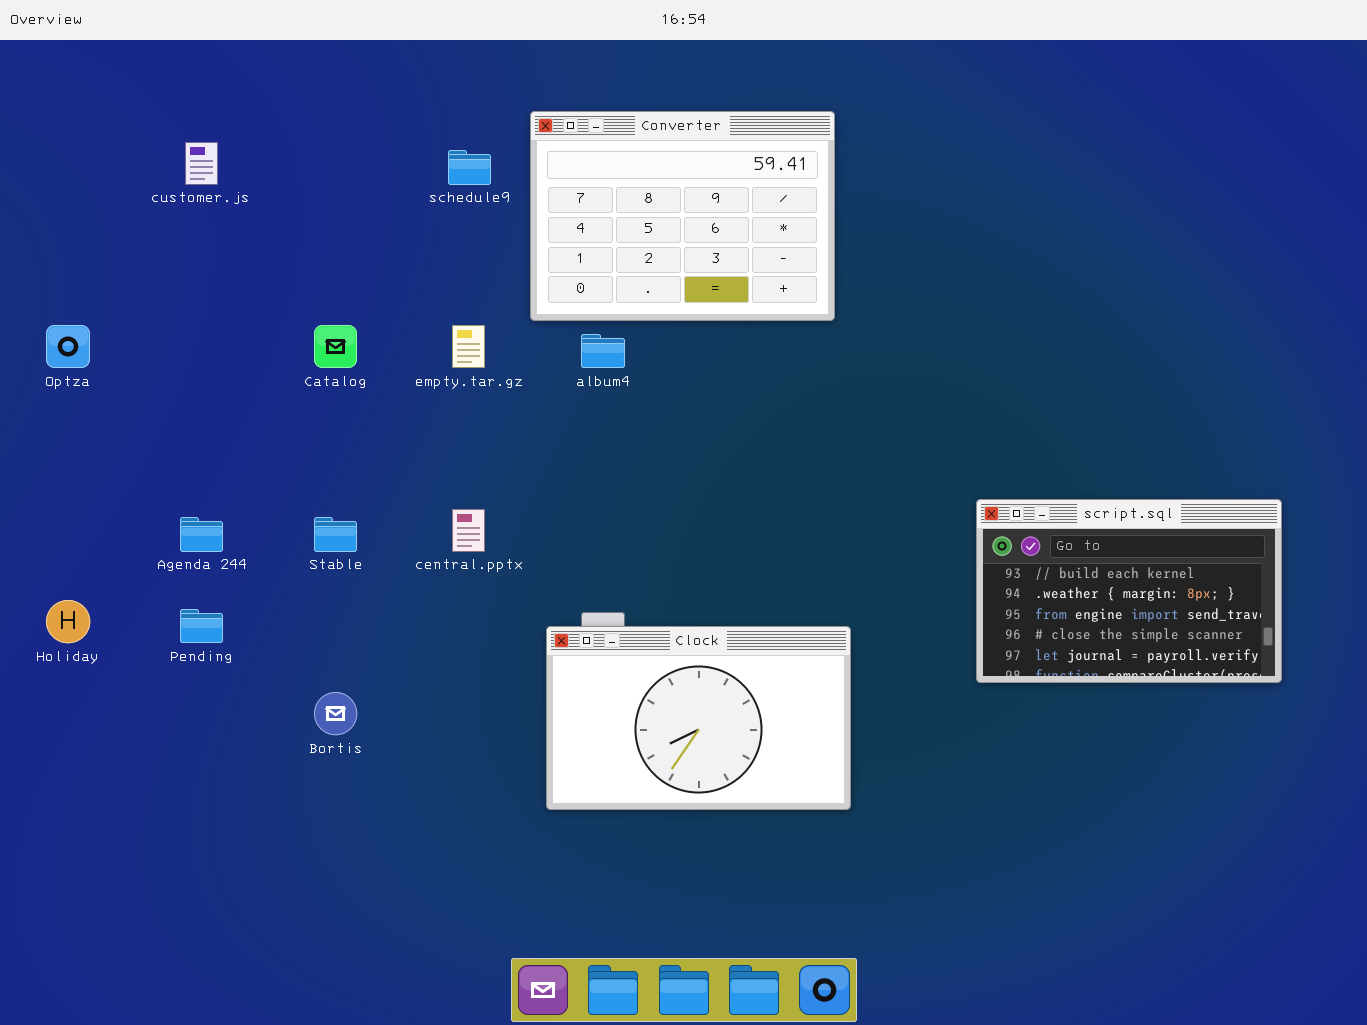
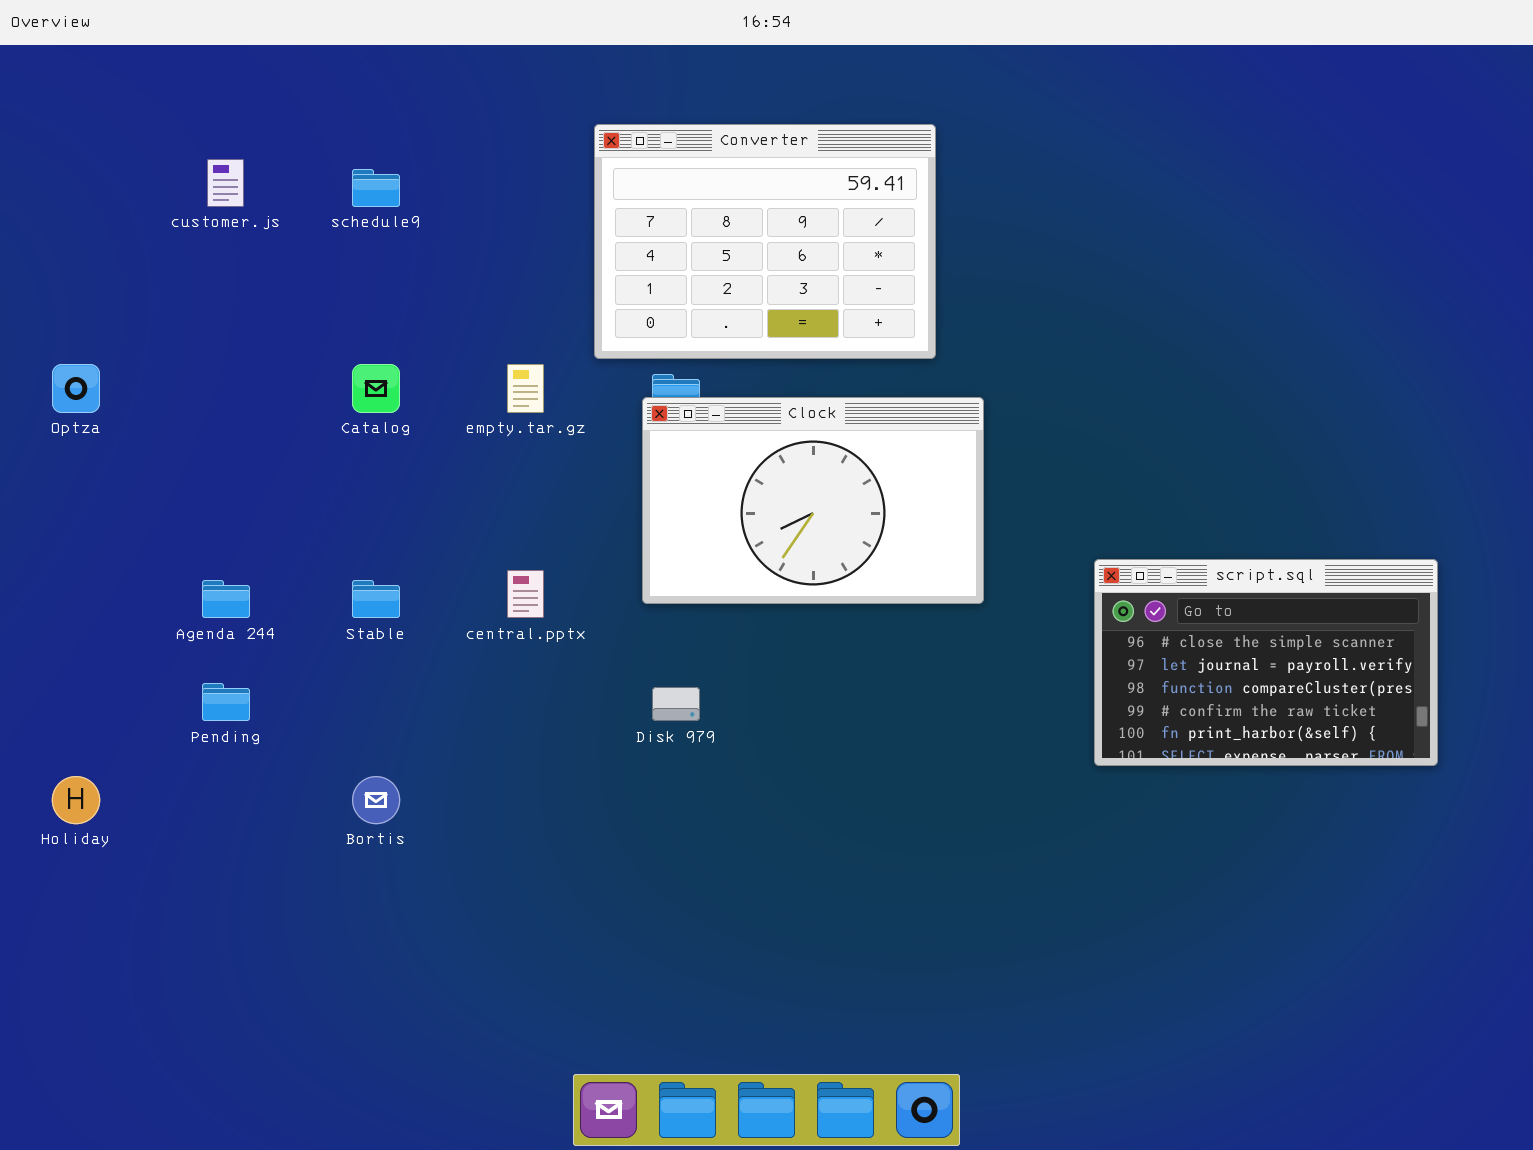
schedule9: [448,150,491,185] -> [352,169,400,207], moved
script.sql: [976,499,1282,683] -> [1094,559,1438,766], scrolled down 3 rows
Holiday: [46,600,90,643] -> [52,776,100,824], moved
Clock: [546,626,851,810] -> [642,397,984,604], moved

